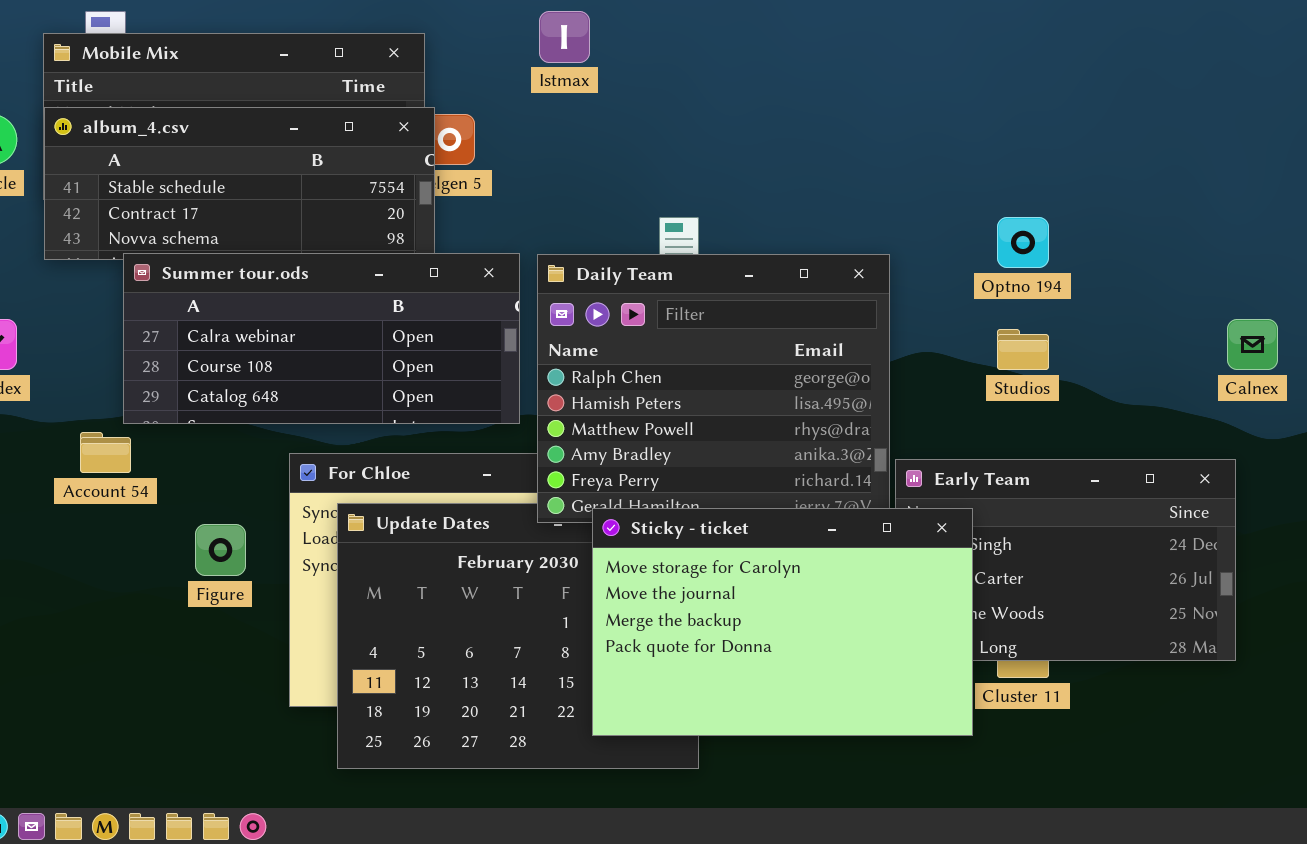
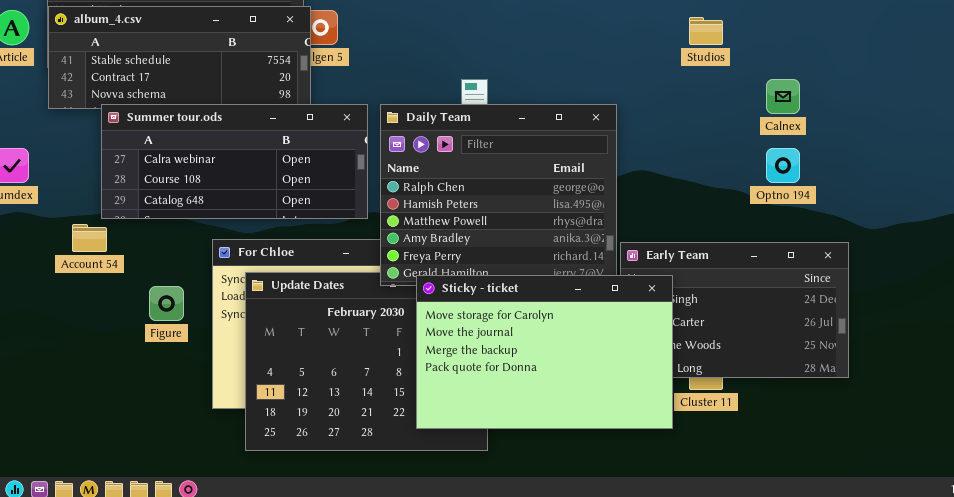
Optno 194: [997,217,1049,268] -> [766,148,800,183], moved
Calnex: [1227,319,1278,370] -> [766,79,800,114], moved
Studios: [997,329,1049,370] -> [689,17,723,45], moved

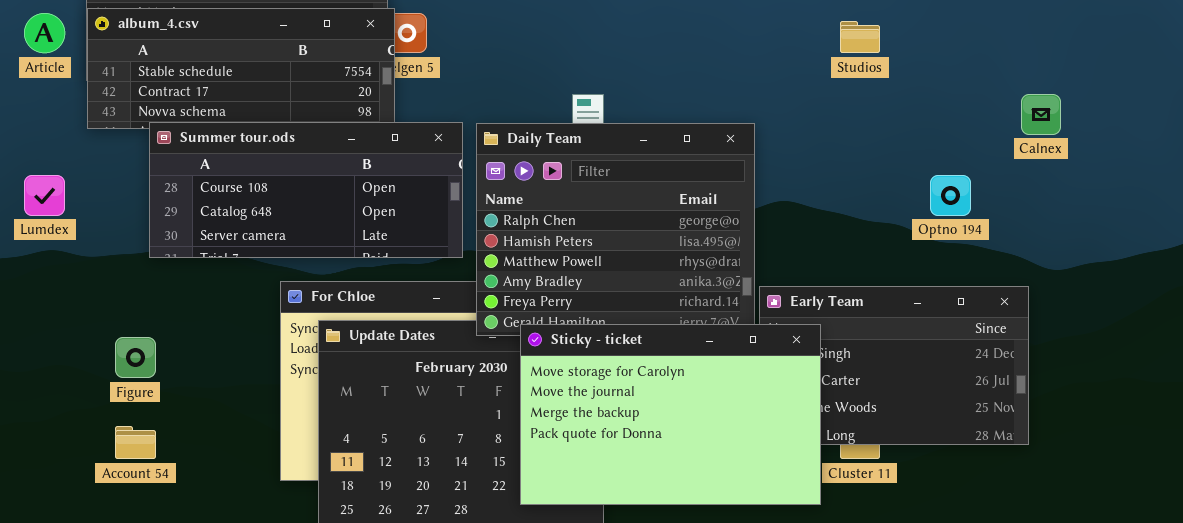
Calnex: [766,79,800,114] -> [1021,94,1061,135], moved
Summer tour.ods: [101,104,368,219] -> [149,122,463,258], scrolled down 1 row
Account 54: [72,224,107,252] -> [115,426,156,459], moved
Figure: [149,286,184,321] -> [115,337,156,378], moved

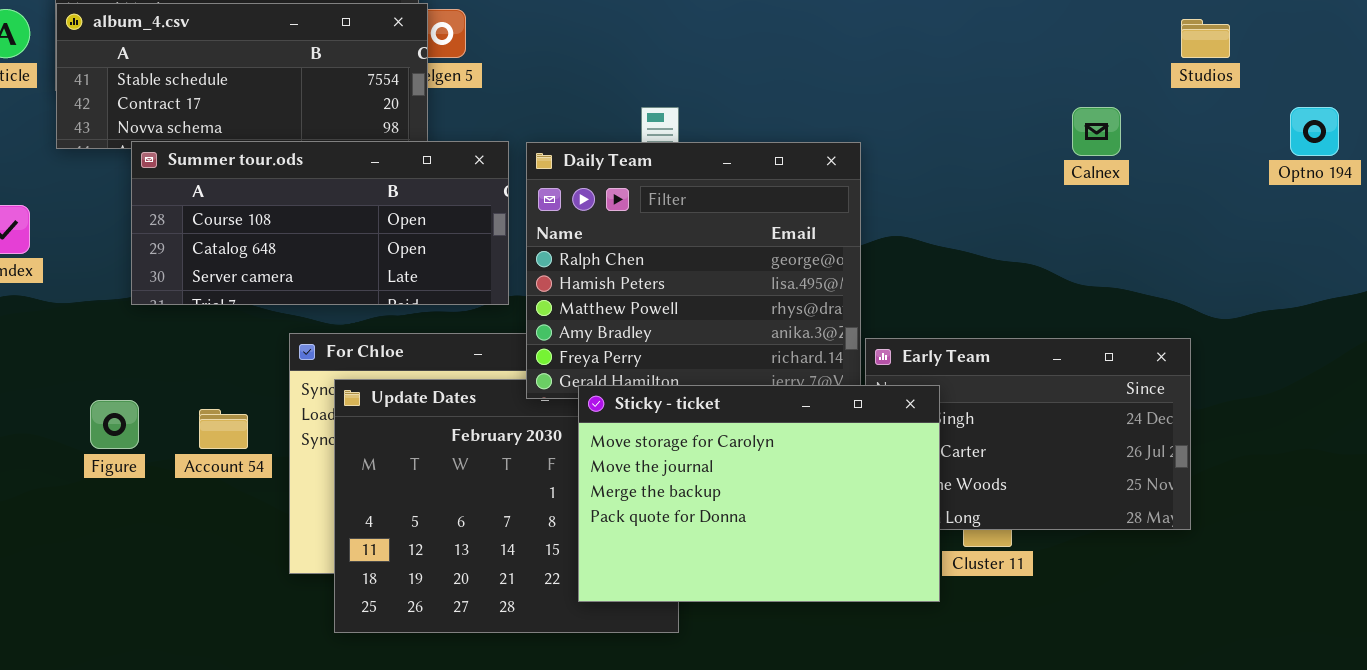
Studios: [840,21,880,53] -> [1181,19,1230,58], moved
Calnex: [1021,94,1061,135] -> [1072,107,1121,156], moved
Optno 194: [930,175,971,216] -> [1290,107,1339,156], moved
Account 54: [115,426,156,459] -> [199,409,248,449], moved

